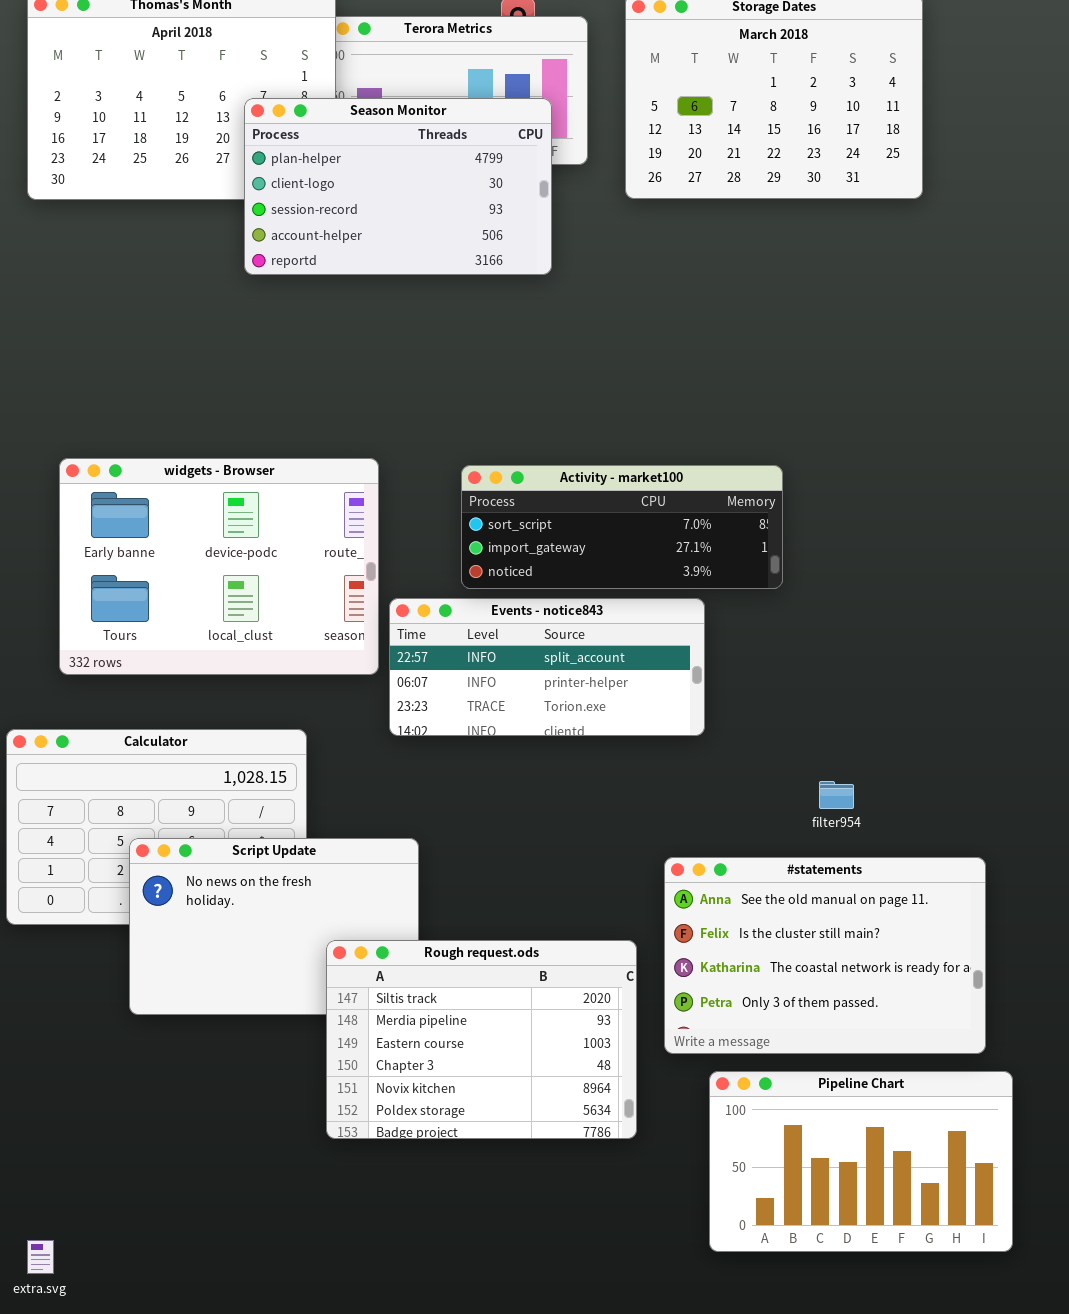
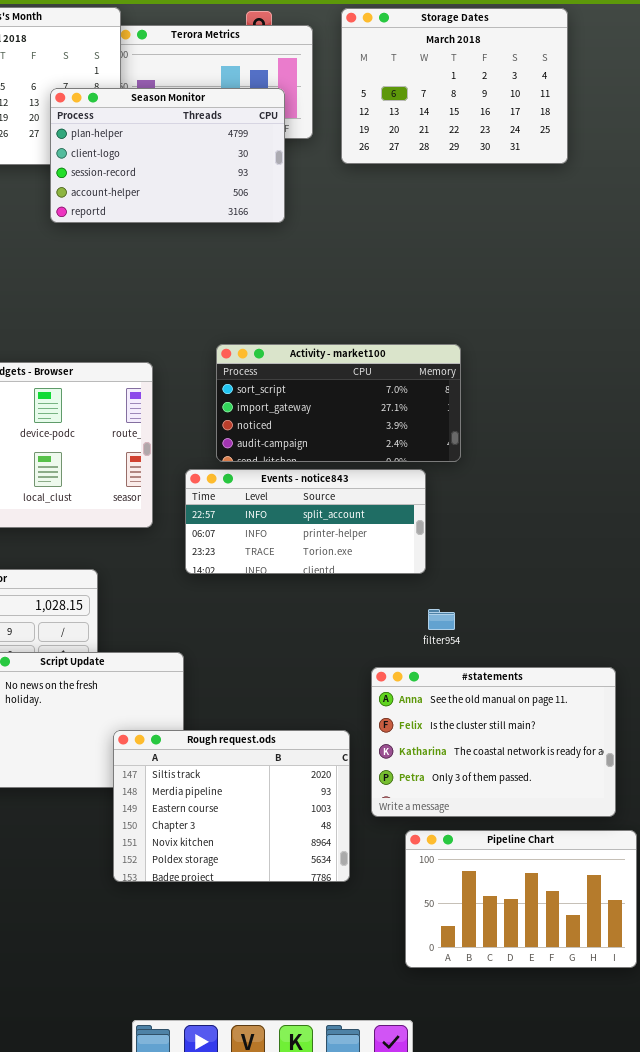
Activity - market100: [461,465,783,589] -> [216,344,461,462], resized
Events - notice843: [389,598,705,736] -> [185,469,426,574], moved
filter954: [819,781,854,809] -> [428,609,455,630], moved

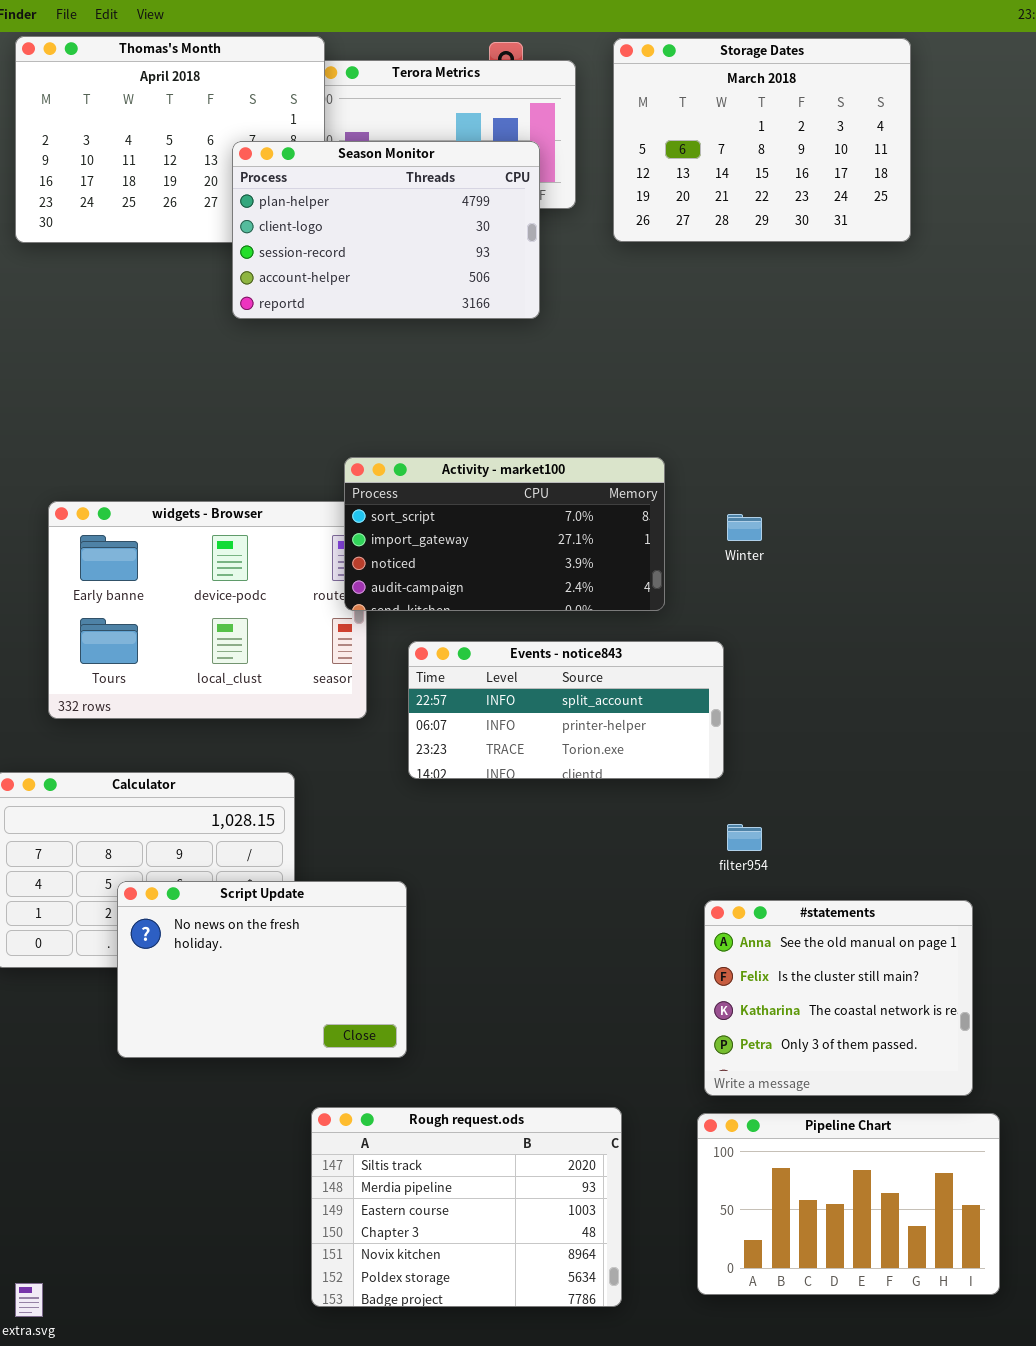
Activity - market100: [216,344,461,462] -> [344,457,665,611], moved
#statements: [371,667,616,817] -> [704,900,973,1096], resized
Rough request.ods: [113,730,350,882] -> [311,1107,622,1307], moved

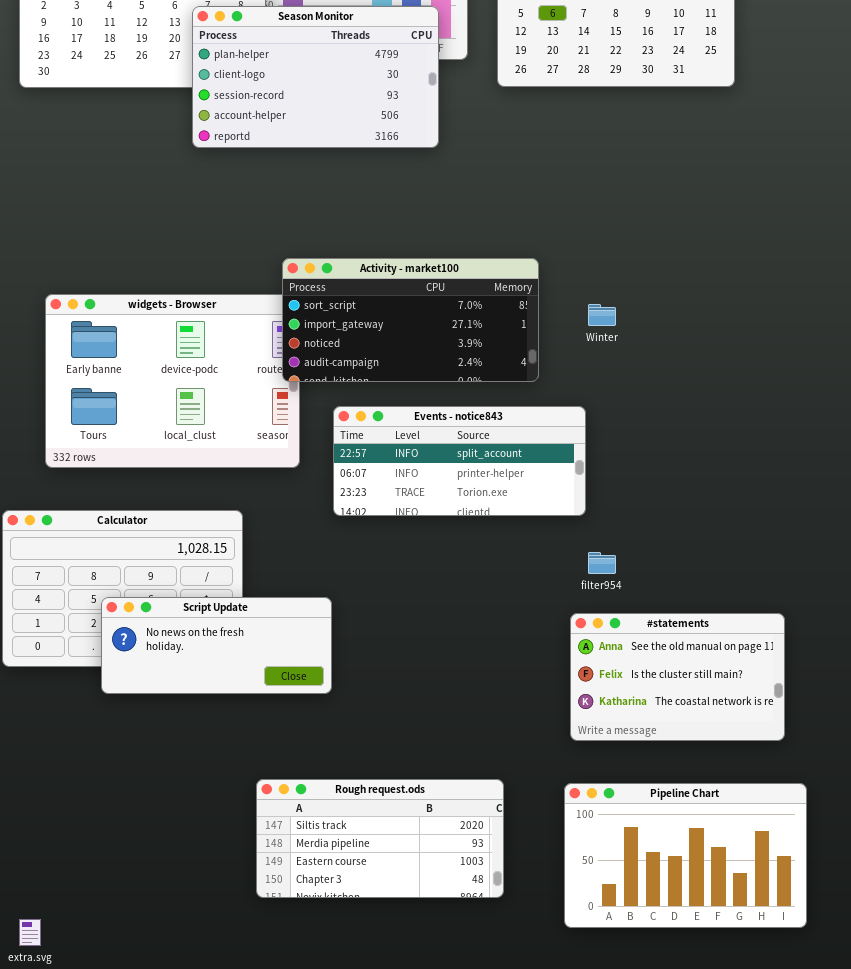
Script Update: [117,881,407,1058] -> [101,597,332,694], resized
#statements: [704,900,973,1096] -> [570,613,785,741], resized
Rough request.ods: [311,1107,622,1307] -> [256,779,504,898], resized

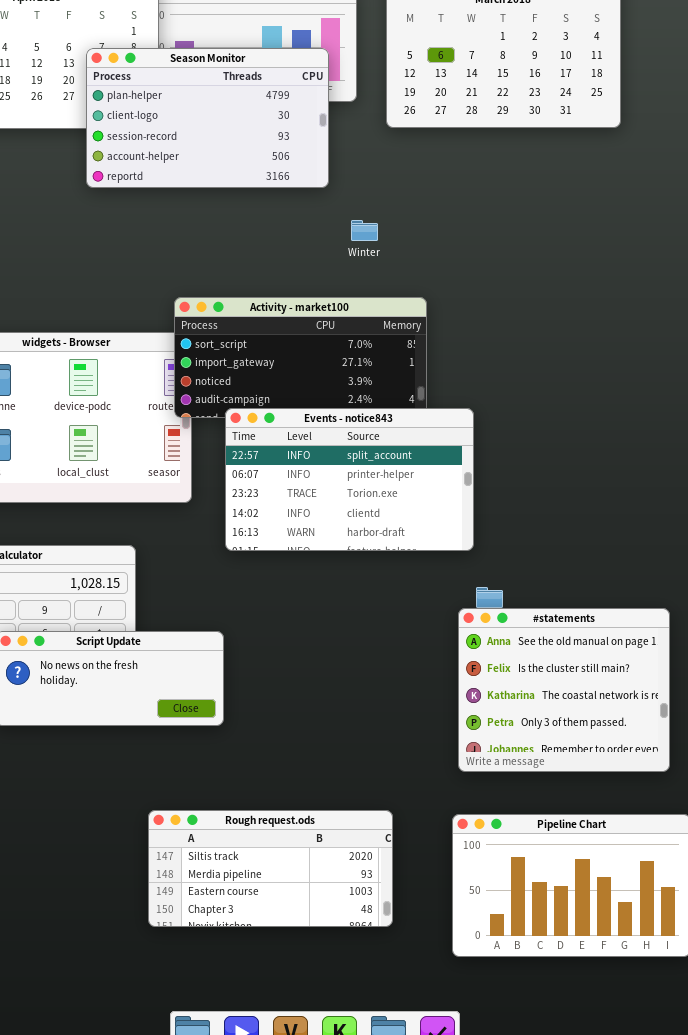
Winter: [588,304,616,326] -> [351,220,378,241], moved
Events - notice843: [333,406,586,516] -> [225,408,474,551], resized
#statements: [570,613,785,741] -> [458,608,670,772], resized

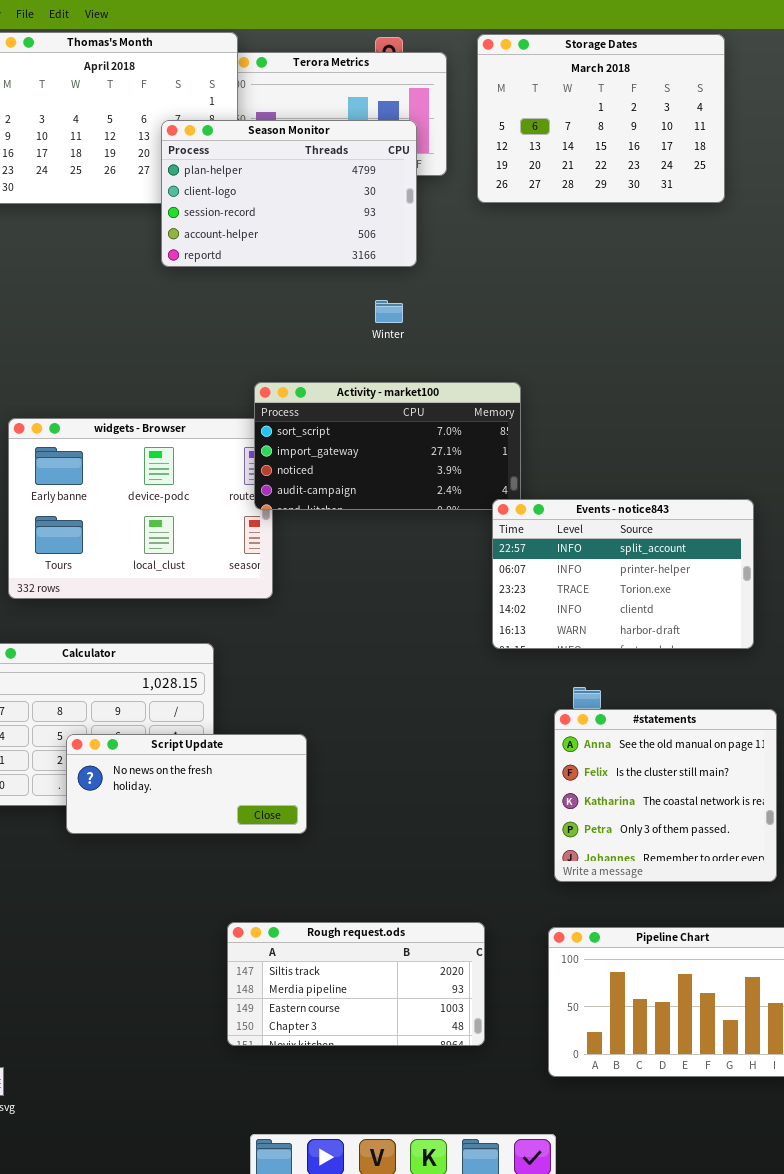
Winter: [351,220,378,241] -> [375,300,403,323], moved
Events - notice843: [225,408,474,551] -> [492,499,754,649], moved

